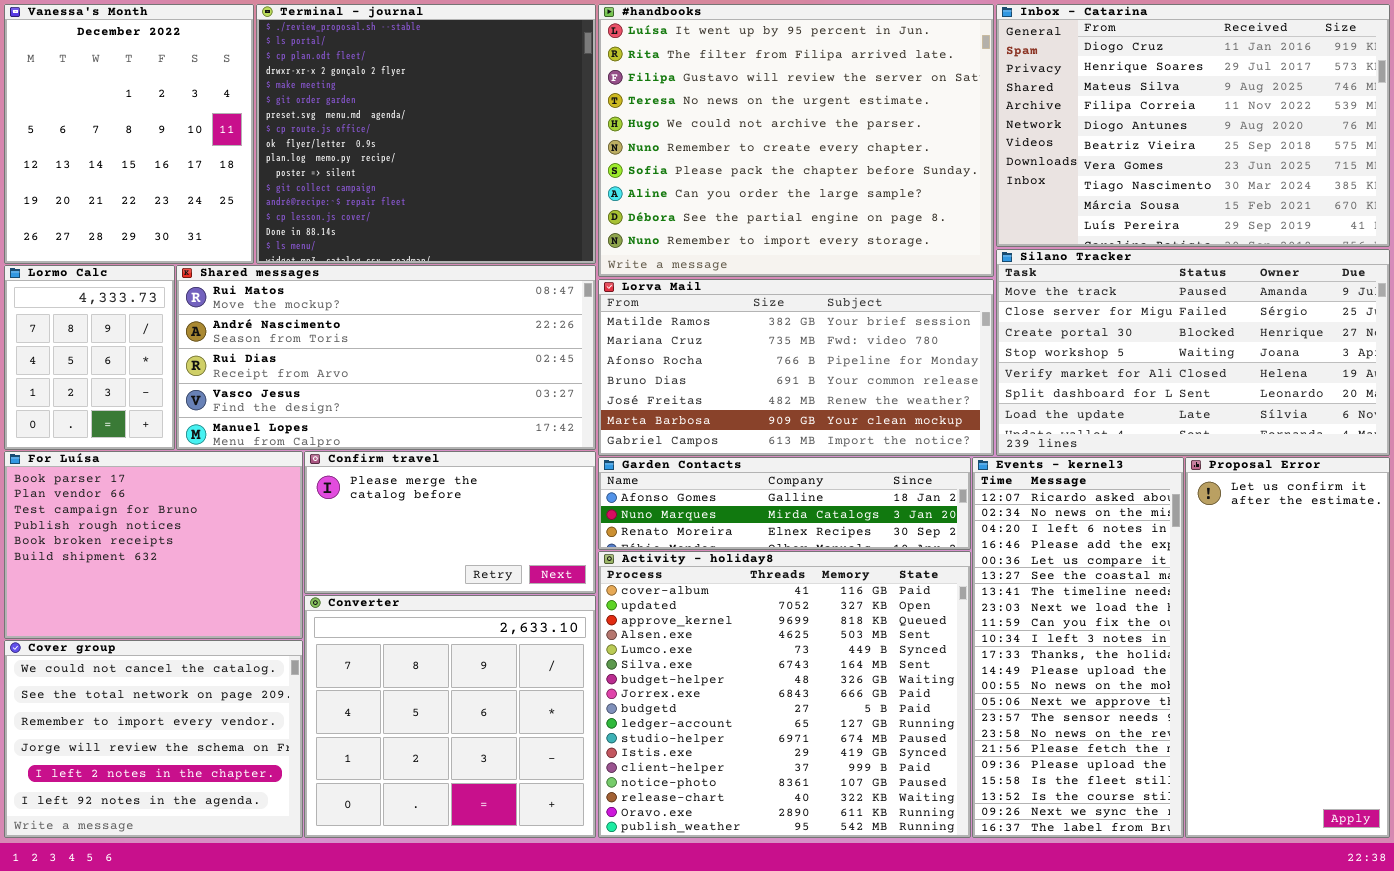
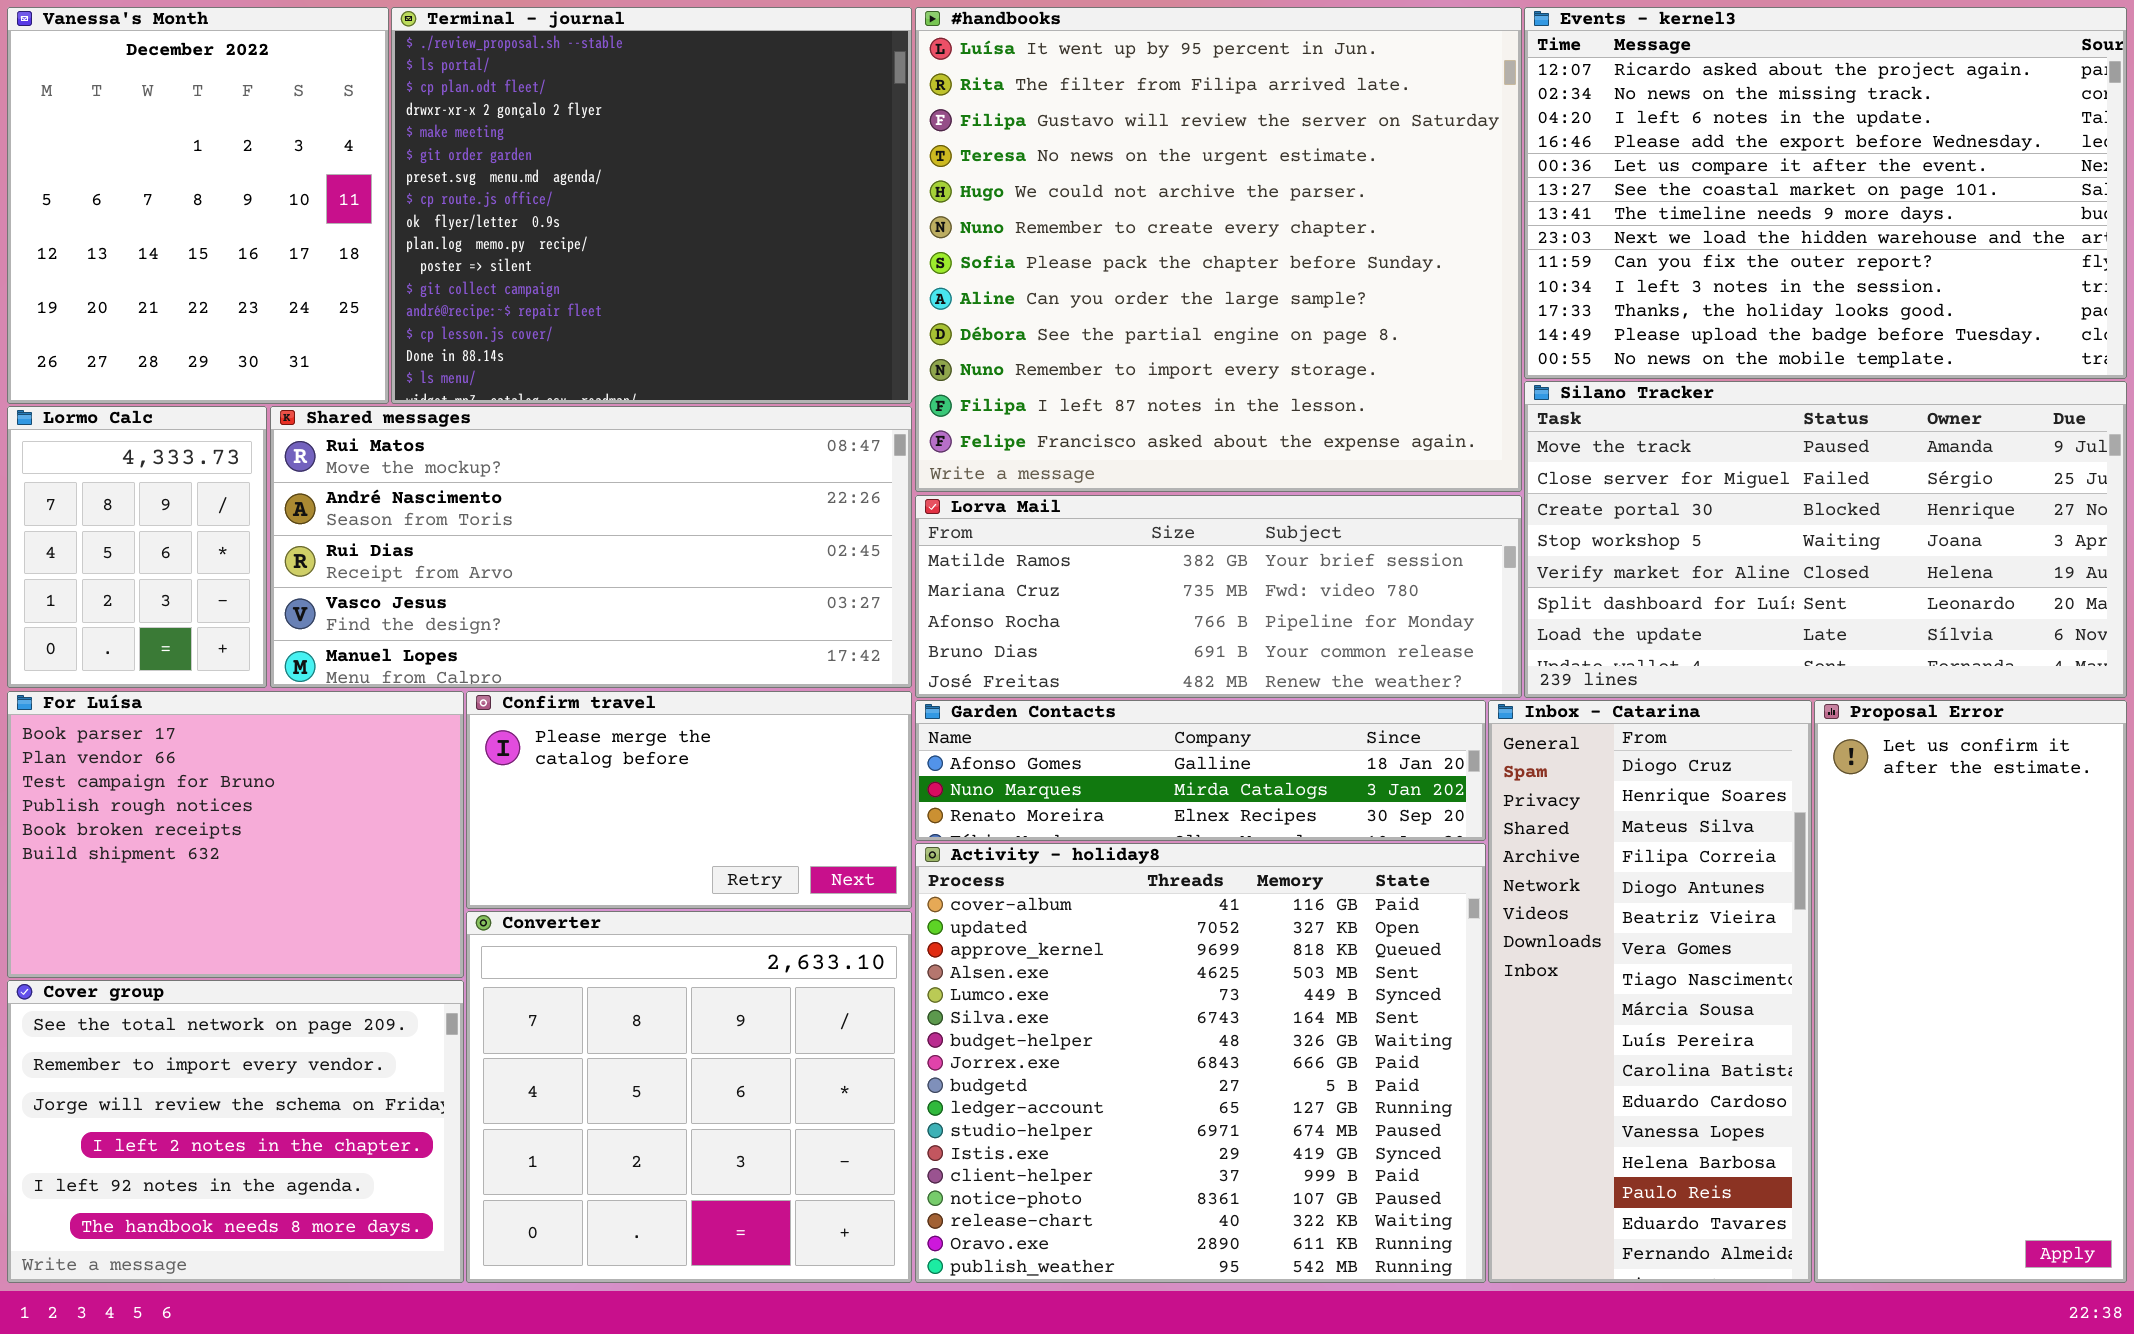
#handbooks: [598,4,994,277] -> [915,7,1522,492], resized
Inbox - Catarina: [996,4,1390,247] -> [1488,700,1812,1283], moved, resized
Lorva Mail: [598,279,994,456] -> [915,495,1522,698], resized
Events - kernel3: [972,457,1184,838] -> [1524,7,2127,379], moved, resized
Cover group: [4,640,303,838] -> [7,980,464,1283], scrolled down 1 row

